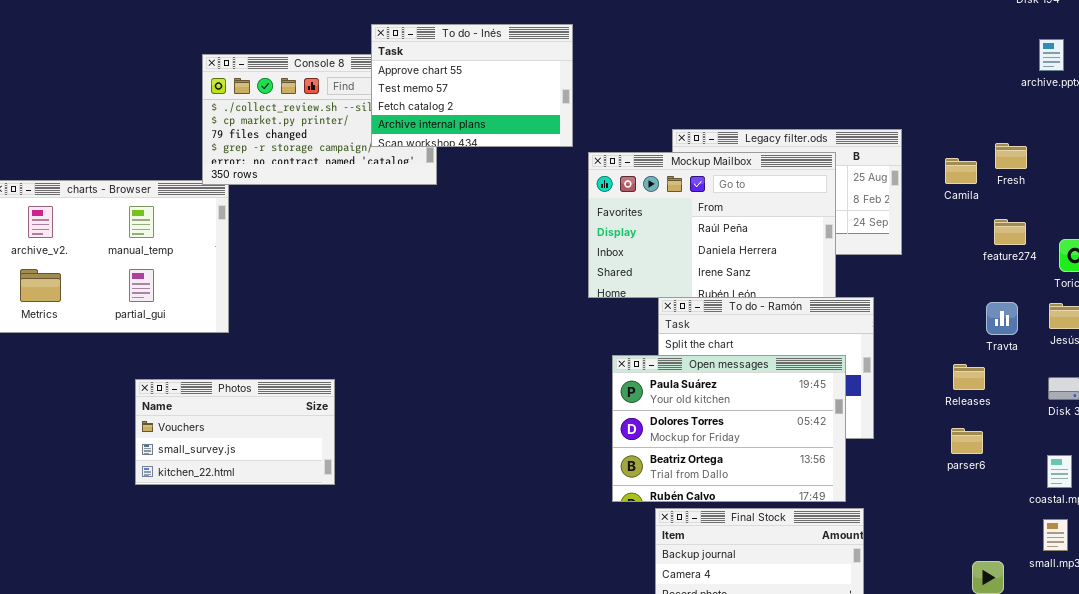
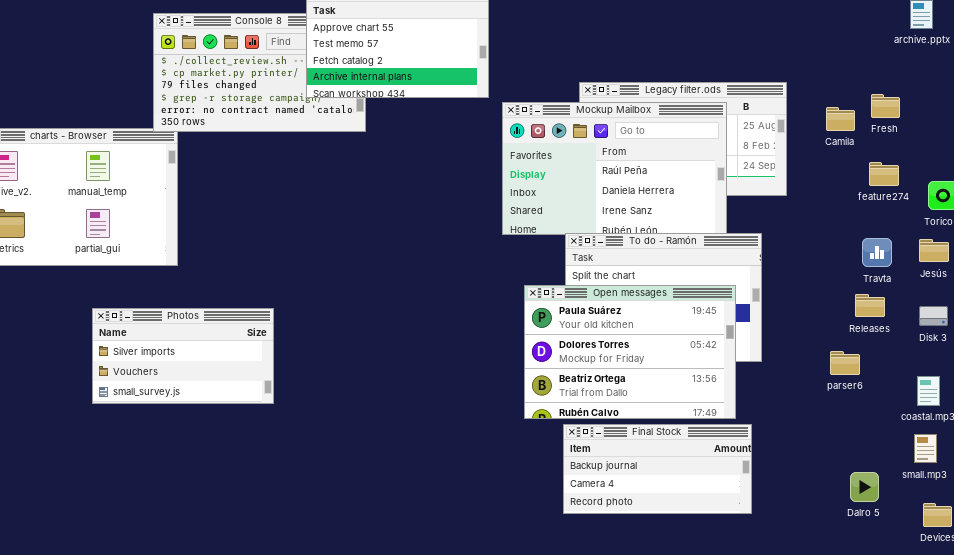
Releases: [953,364,985,390] -> [855,294,885,317], moved
Photos: [135,379,335,485] -> [92,308,274,404], scrolled up 1 row

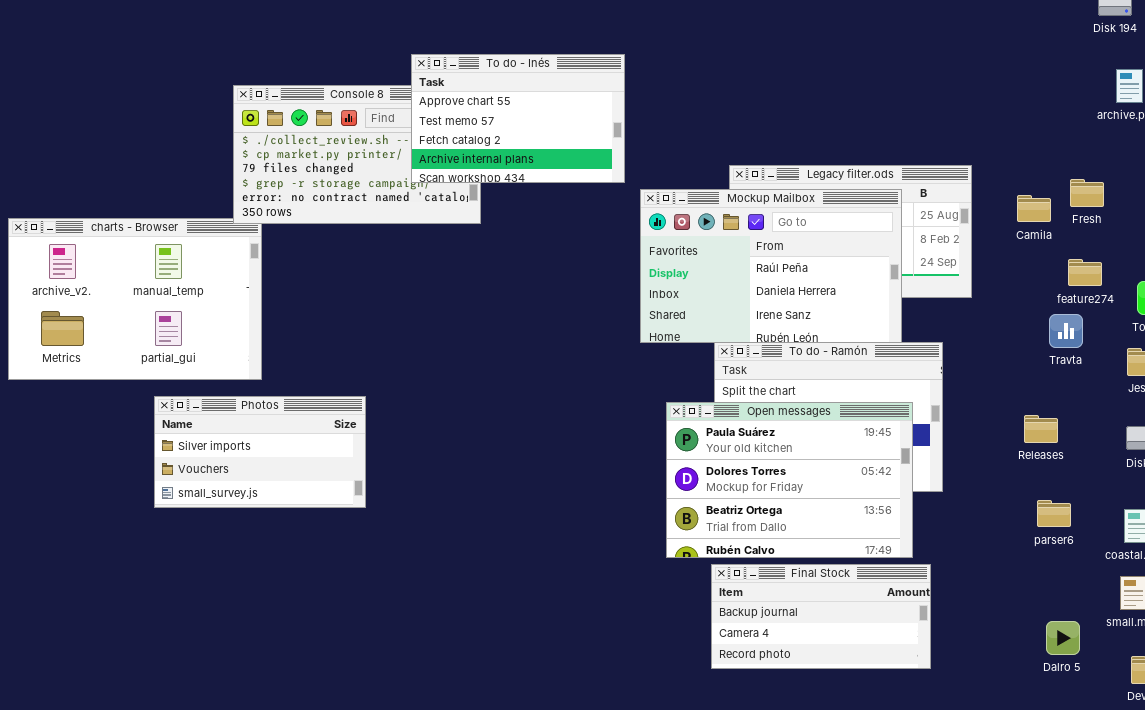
Travta: [862,238,892,267] -> [1049,314,1083,348], moved
Releases: [855,294,885,317] -> [1024,415,1058,443], moved
Photos: [92,308,274,404] -> [154,396,366,508], moved
parser6: [830,351,860,375] -> [1037,500,1071,527], moved

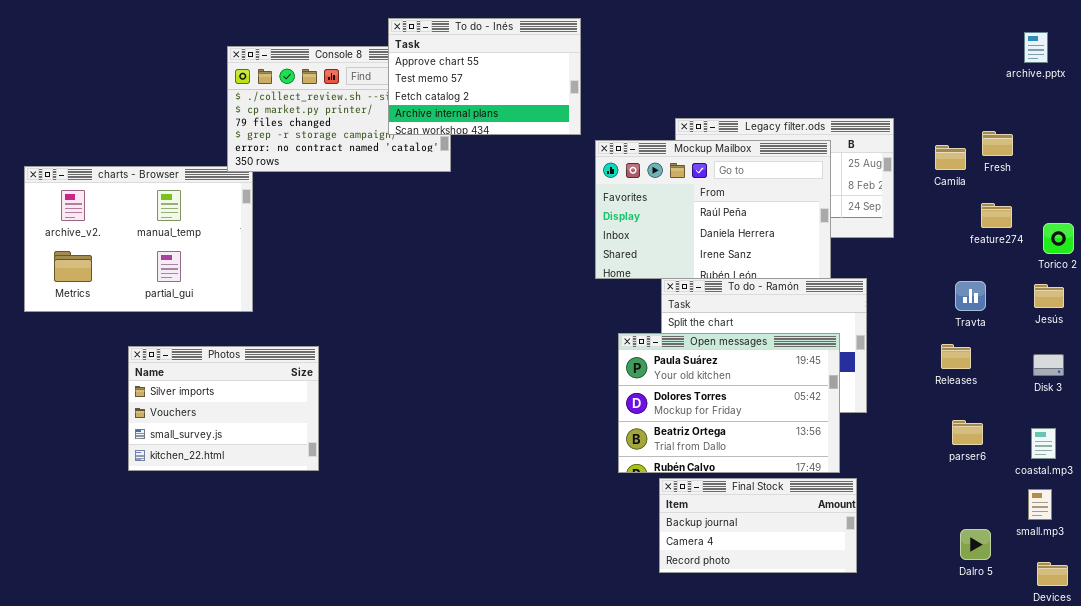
Travta: [1049,314,1083,348] -> [955,281,986,311], moved
Photos: [154,396,366,508] -> [128,346,319,471], moved, resized

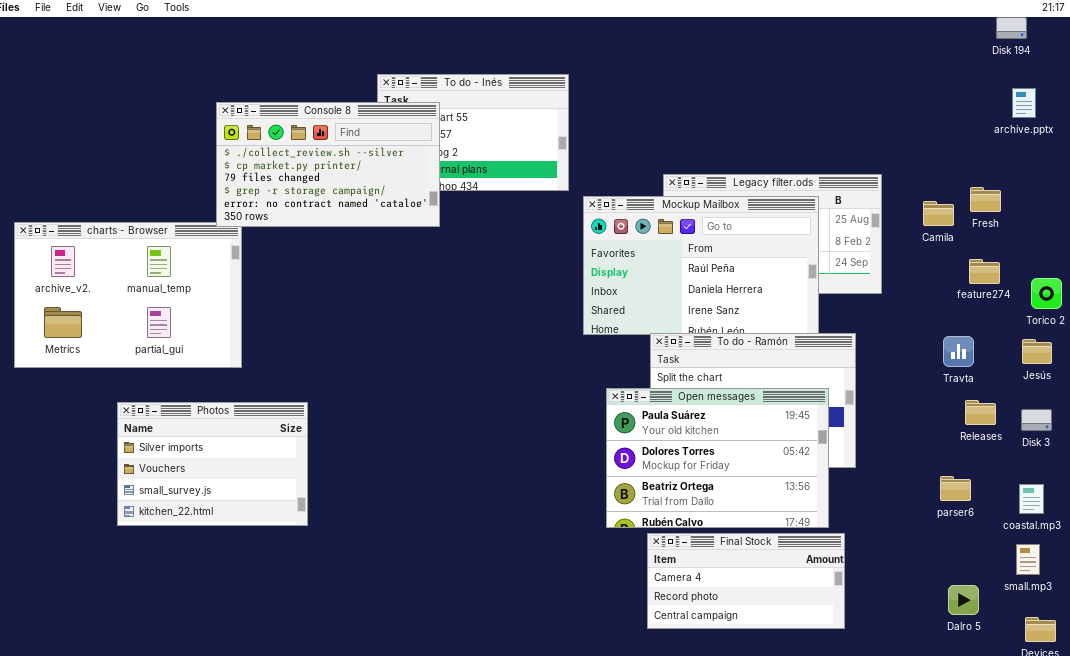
Console 8: [227,46,451,172] -> [216,102,440,227], raised
Releases: [941,344,971,369] -> [965,400,996,425], moved
Final Stock: [659,478,857,573] -> [647,533,845,629], scrolled down 1 row

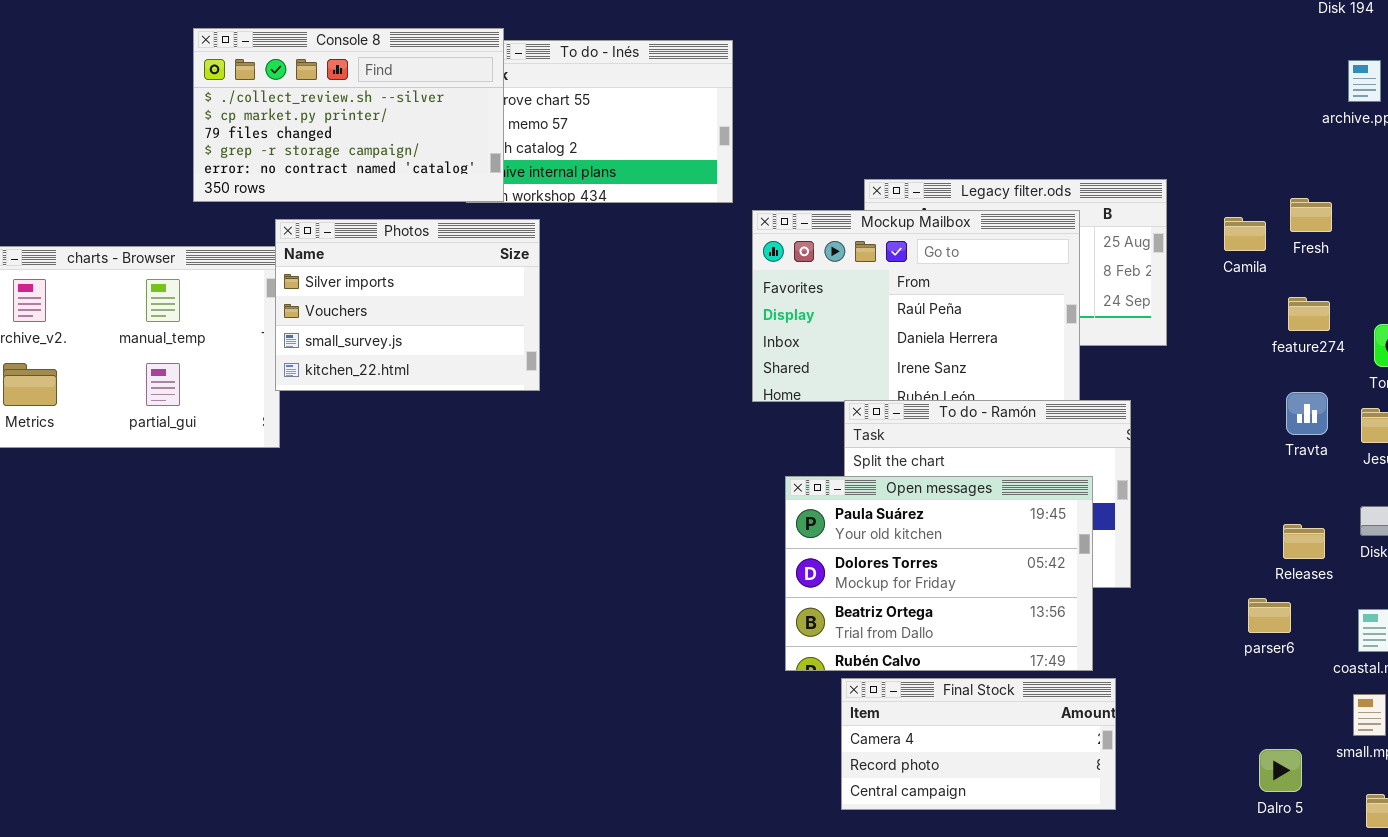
Console 8: [216,102,440,227] -> [193,28,504,202], moved
Travta: [943,336,974,367] -> [1286,392,1328,435], moved
Releases: [965,400,996,425] -> [1283,524,1325,559], moved
Photos: [117,402,308,526] -> [275,219,540,391], moved

